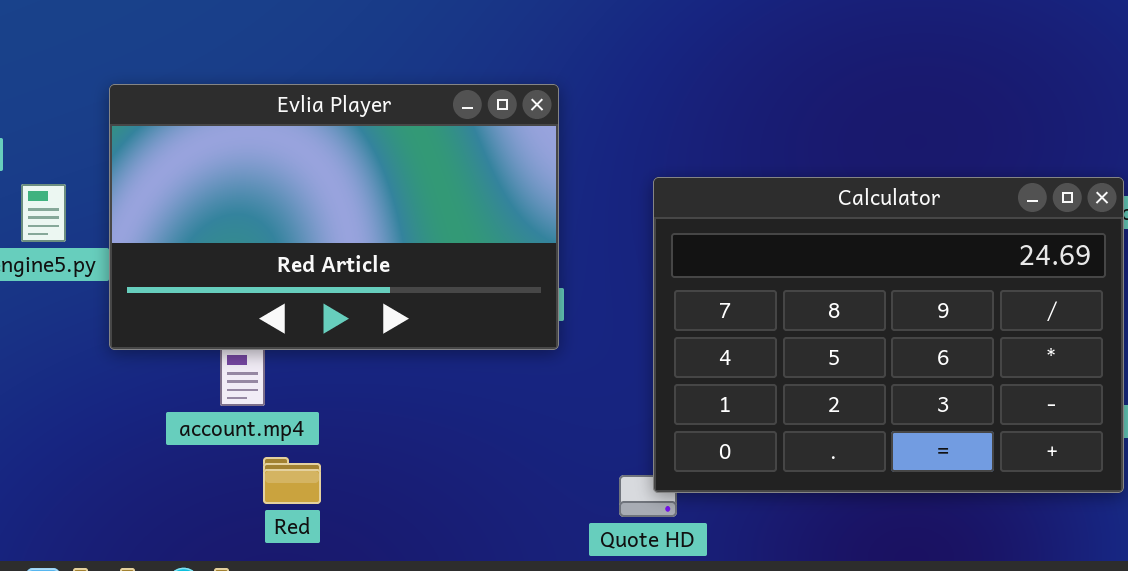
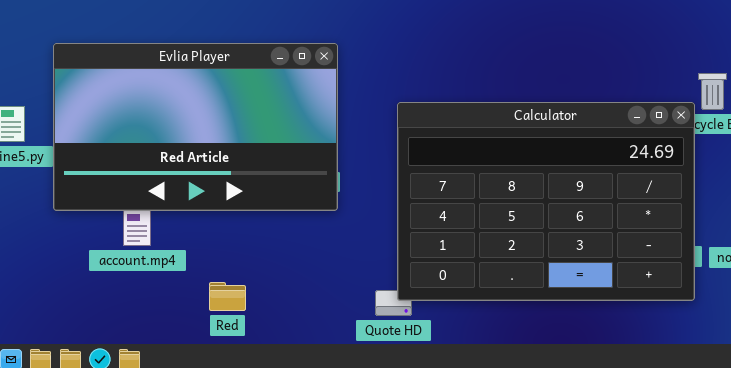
Red: [263,457,321,504] -> [209,282,246,311], moved

